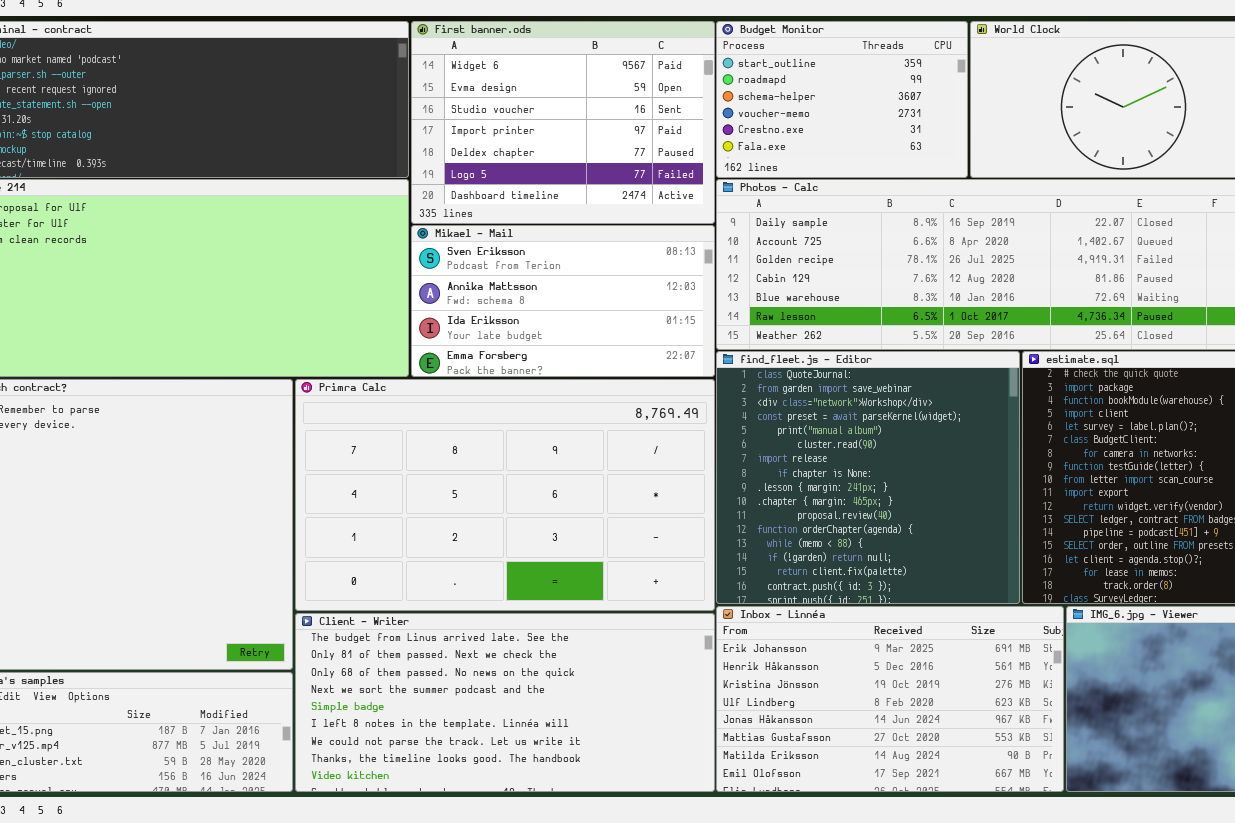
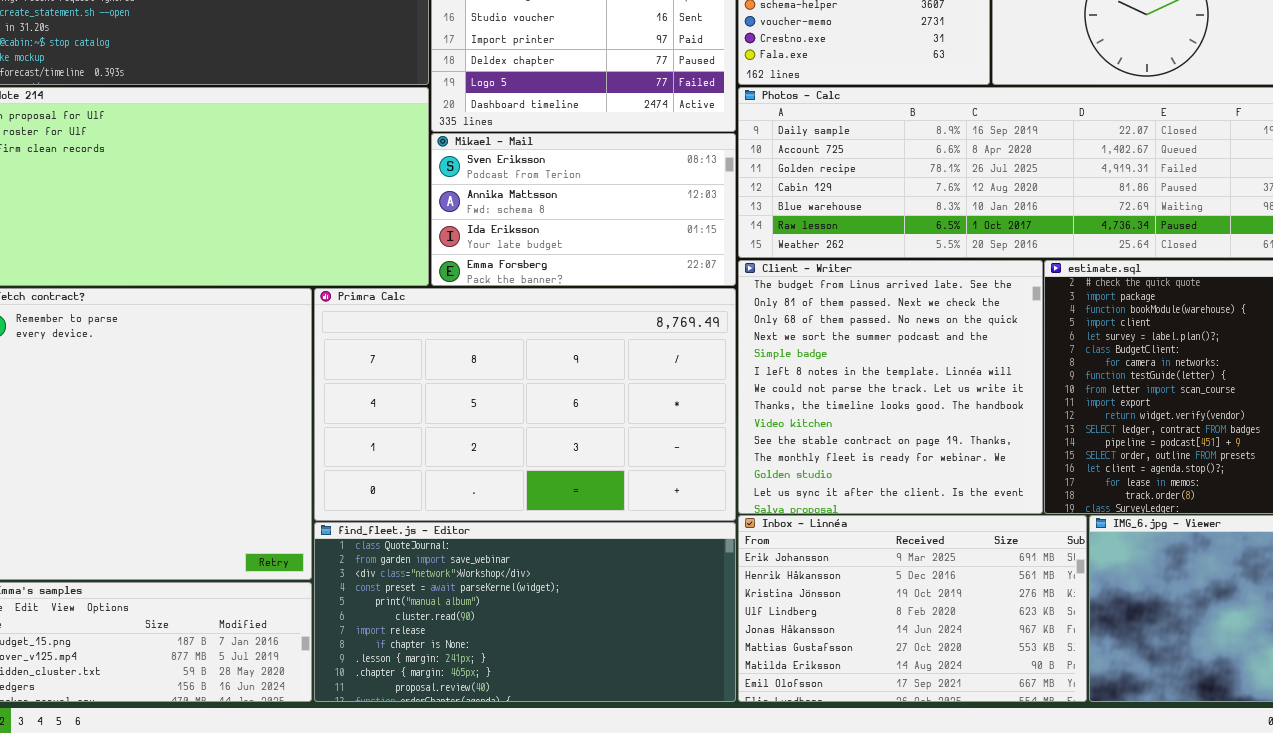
find_fleet.js - Editor: [716,351,1020,604] -> [314,522,736,702], moved, resized
Client - Writer: [295,613,715,792] -> [738,260,1043,514], moved, resized

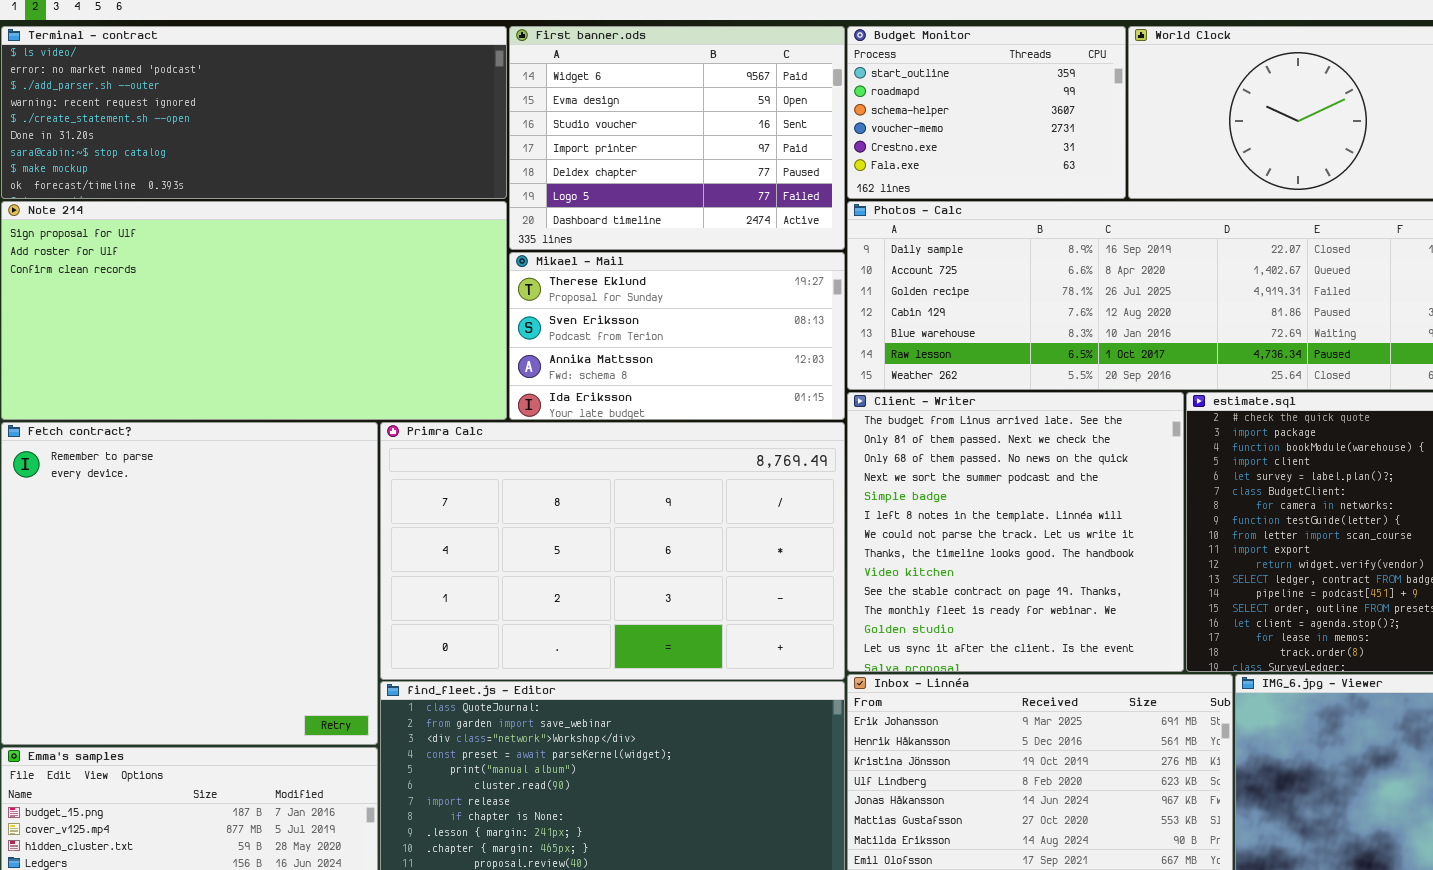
Mikael - Mail: [431,133,736,286] -> [509,252,845,420], scrolled up 1 row

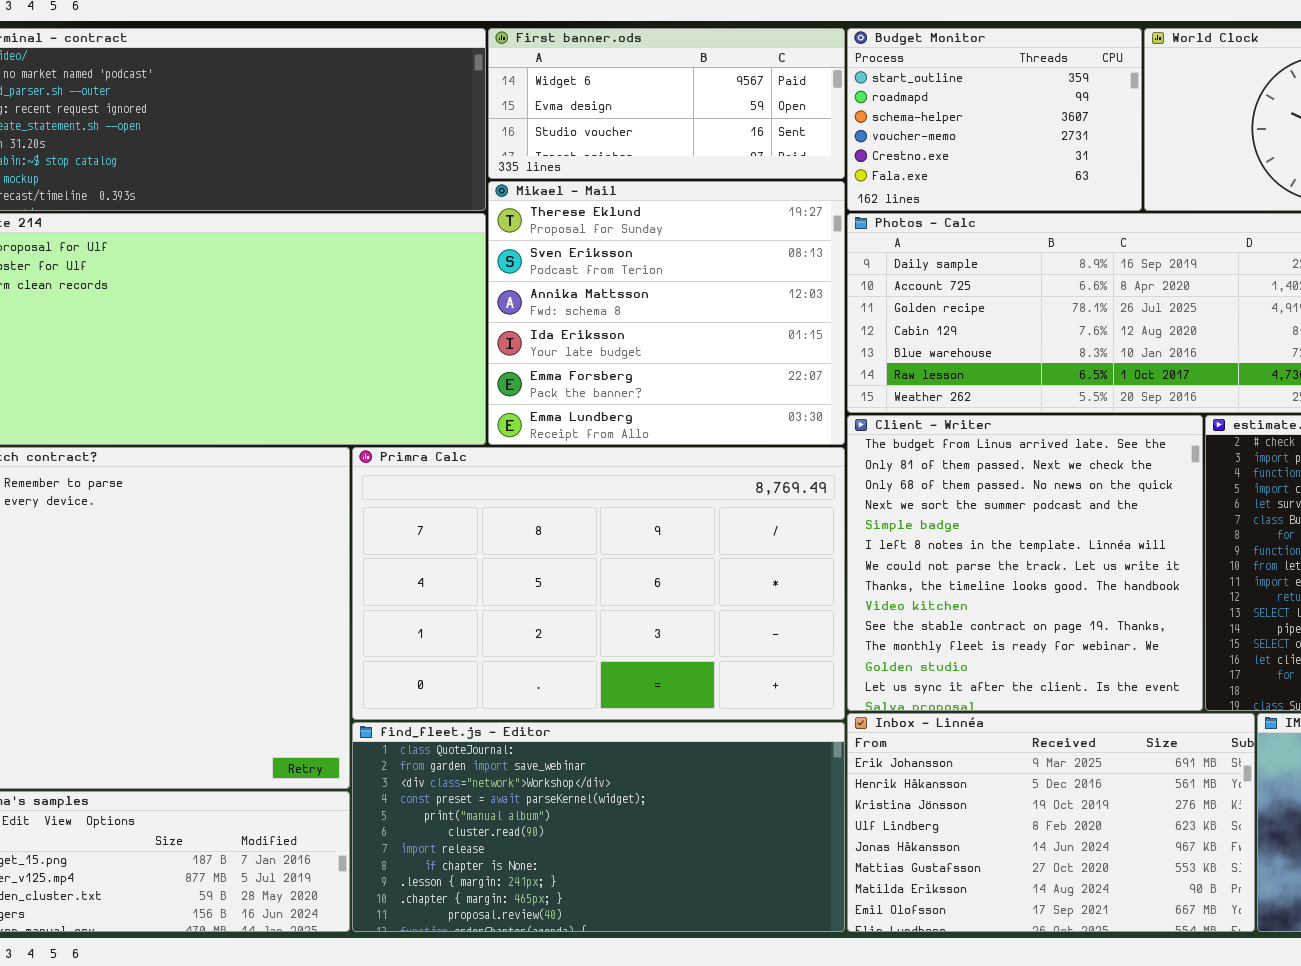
First banner.ods: [509,26,845,250] -> [488,28,845,179], resized
Mikael - Mail: [509,252,845,420] -> [488,181,845,445], resized

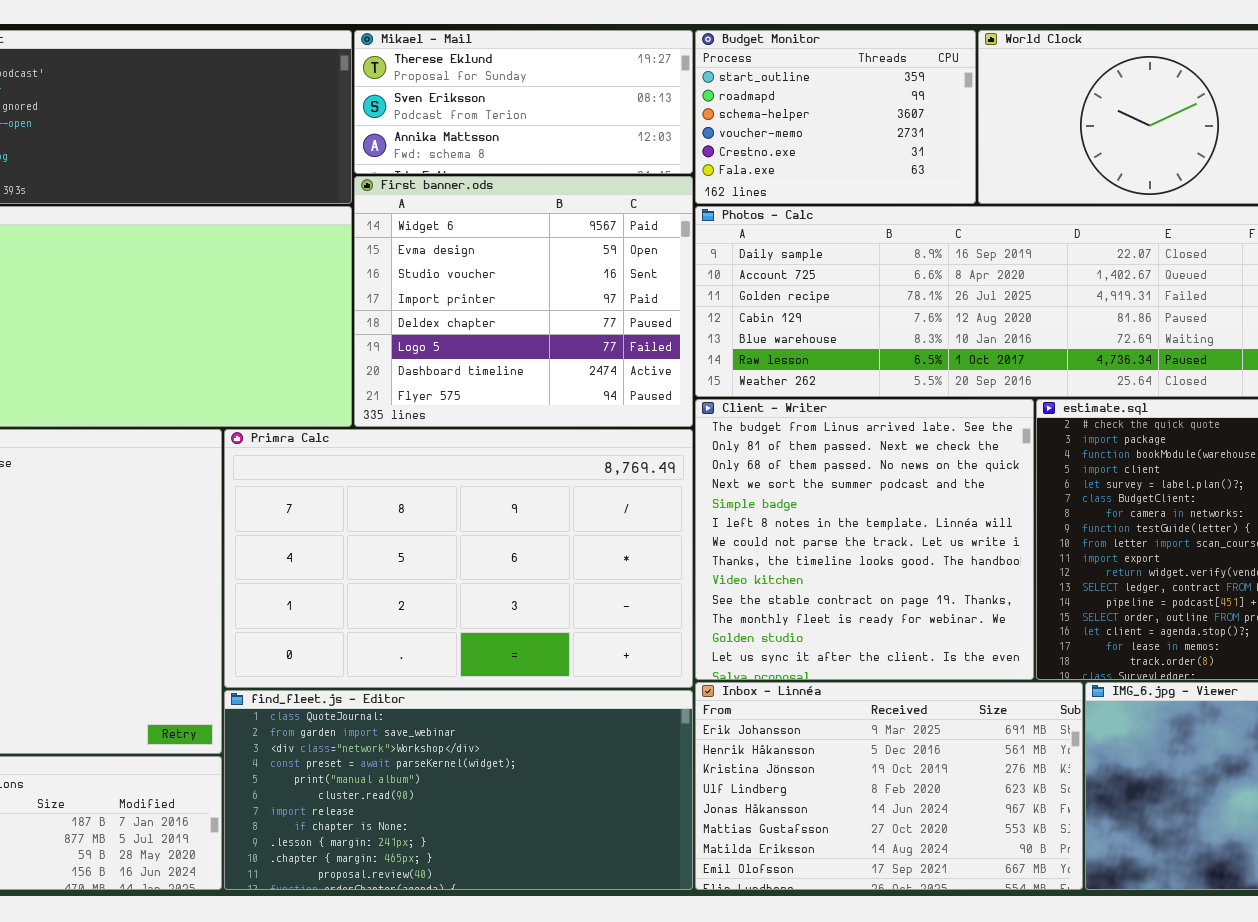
First banner.ods: [488,28,845,179] -> [354,176,693,427], moved, resized
Mikael - Mail: [488,181,845,445] -> [354,30,693,174], moved, resized

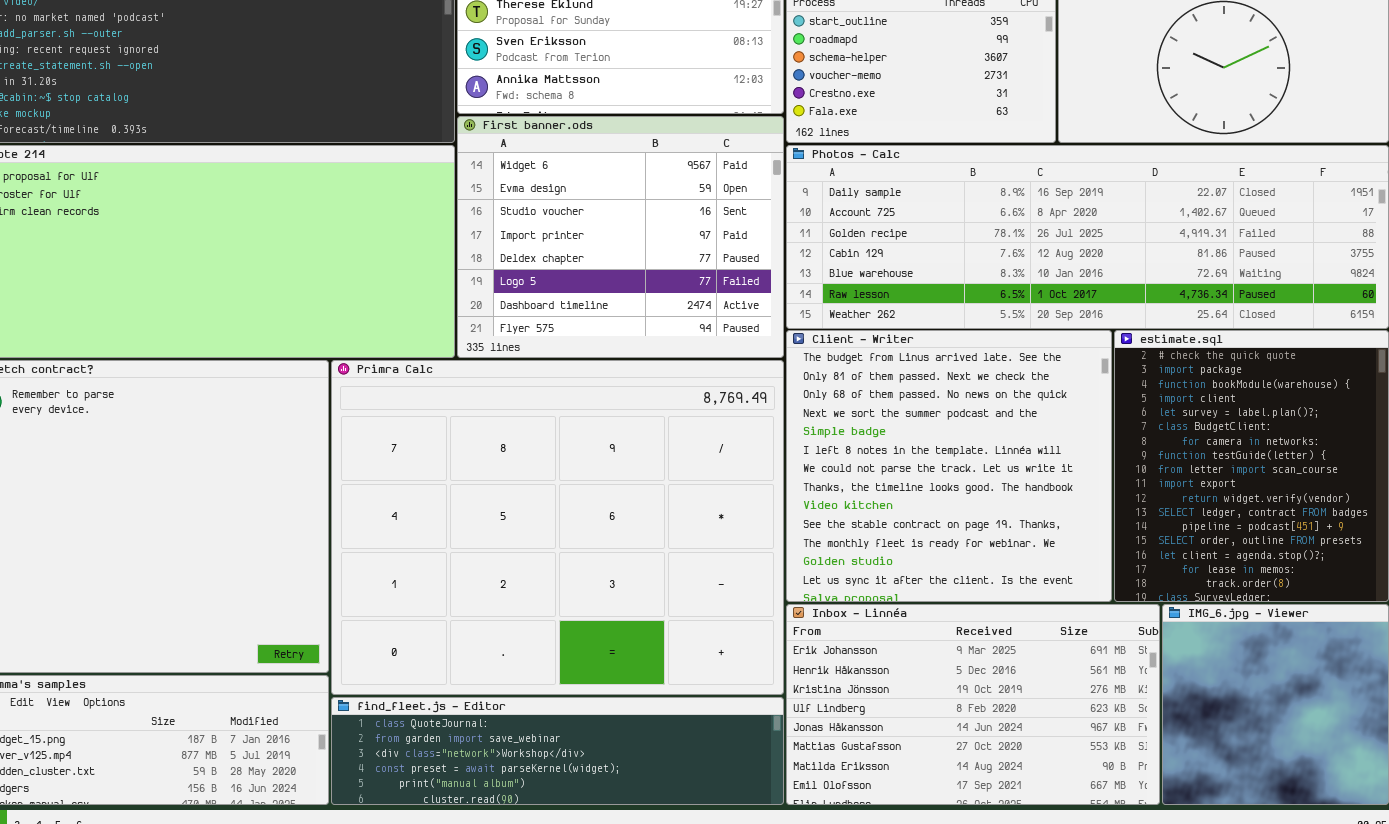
Primra Calc: [224,429,693,688] -> [331,360,784,695], resized
find_fleet.js - Editor: [224,690,693,890] -> [331,697,784,805], resized

